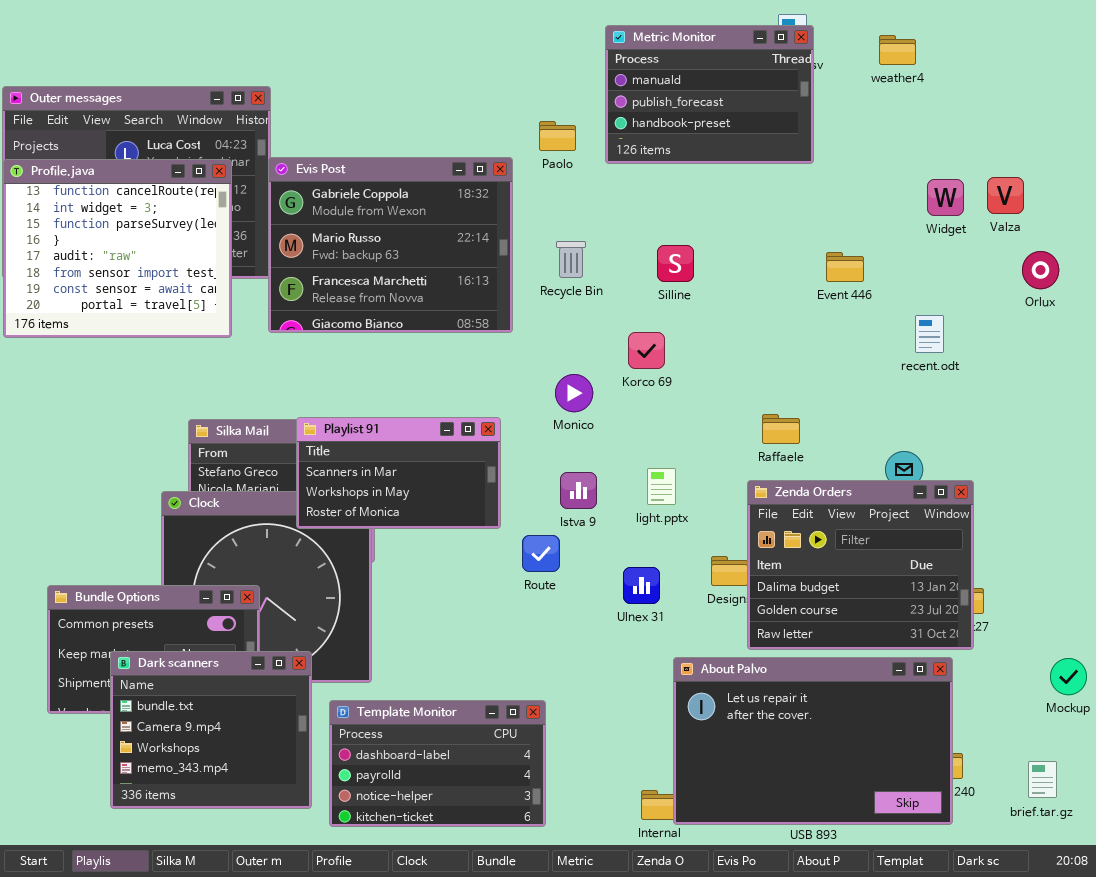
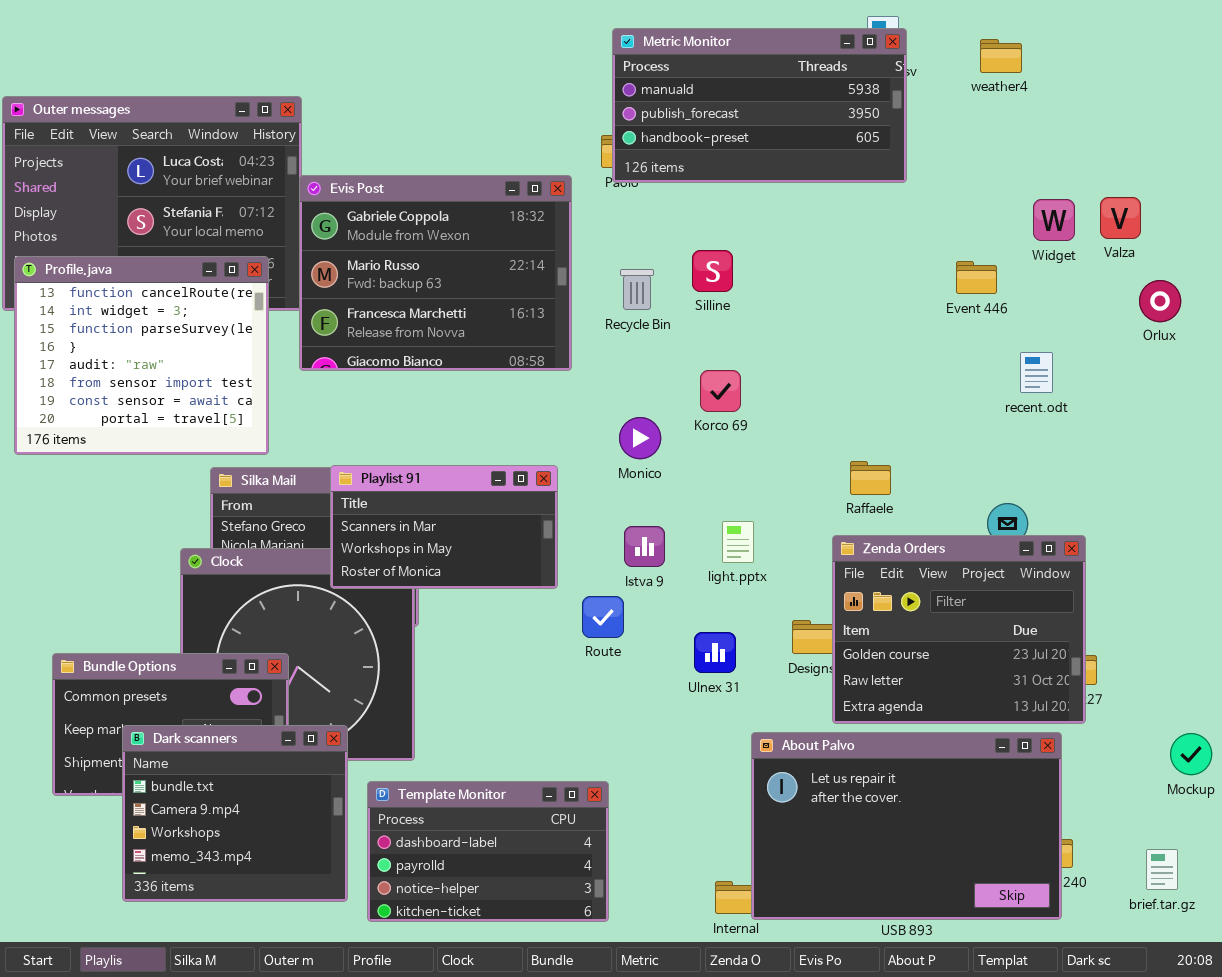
Metric Monitor: [605,25,814,164] -> [612,28,907,183], resized
Profile.java: [3,159,232,338] -> [14,256,269,455], moved
Silline: [657,245,694,282] -> [692,250,733,292], moved
Event 446: [826,252,864,282] -> [956,261,997,294], moved
Zenda Orders: [747,480,974,650] -> [832,535,1086,724], scrolled down 1 row

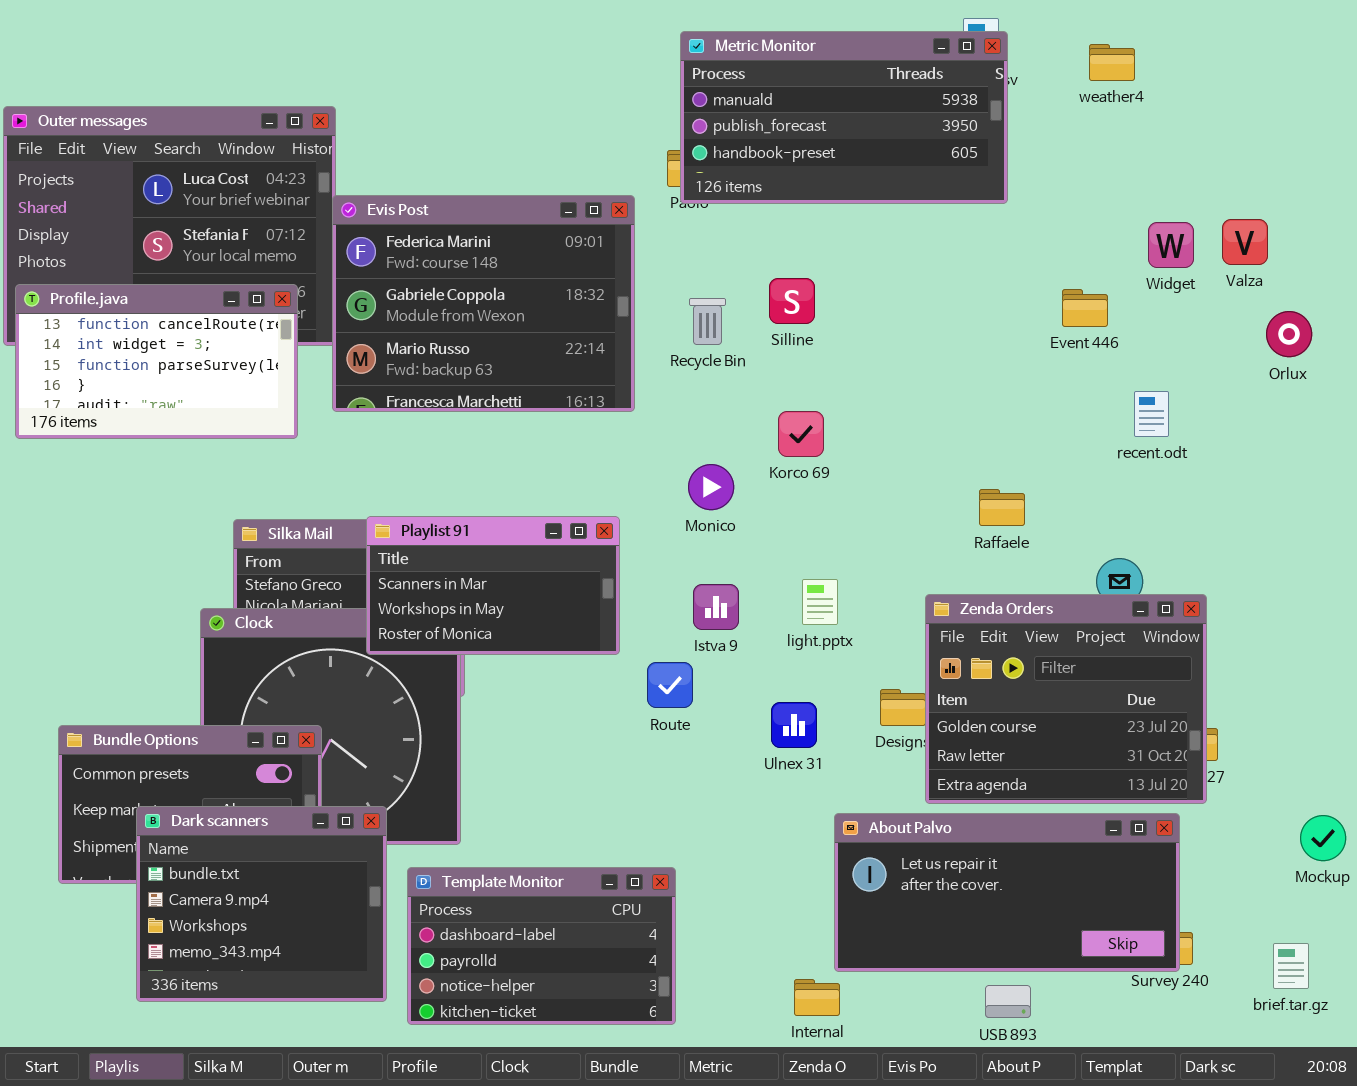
Evis Post: [299,175,572,371] -> [332,195,635,412], scrolled up 1 row
Profile.java: [14,256,269,455] -> [15,284,298,439], resized
Raffaele: [850,461,891,495] -> [979,489,1025,526], moved
About Palvo: [751,732,1062,920] -> [834,813,1180,972], resized

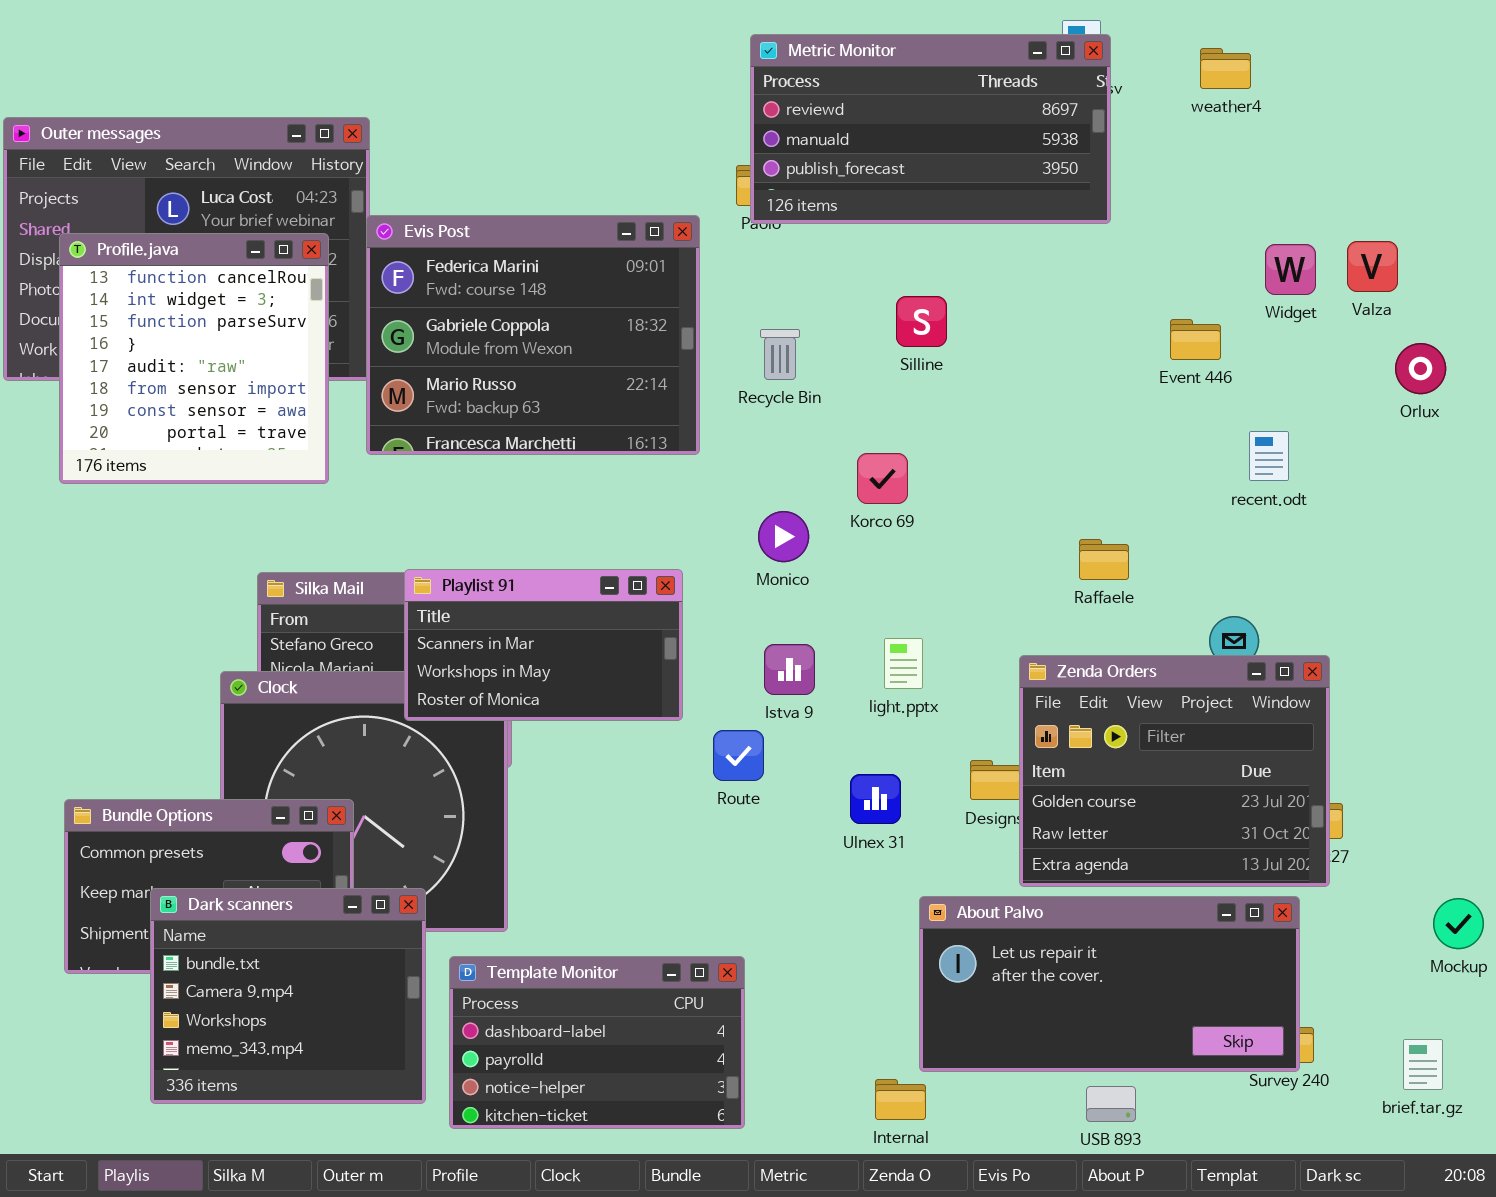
Metric Monitor: [680,31,1008,204] -> [750,34,1111,224], scrolled up 1 row
Silline: [769,278,815,324] -> [896,296,947,347], moved
Profile.java: [15,284,298,439] -> [59,233,329,484], resized

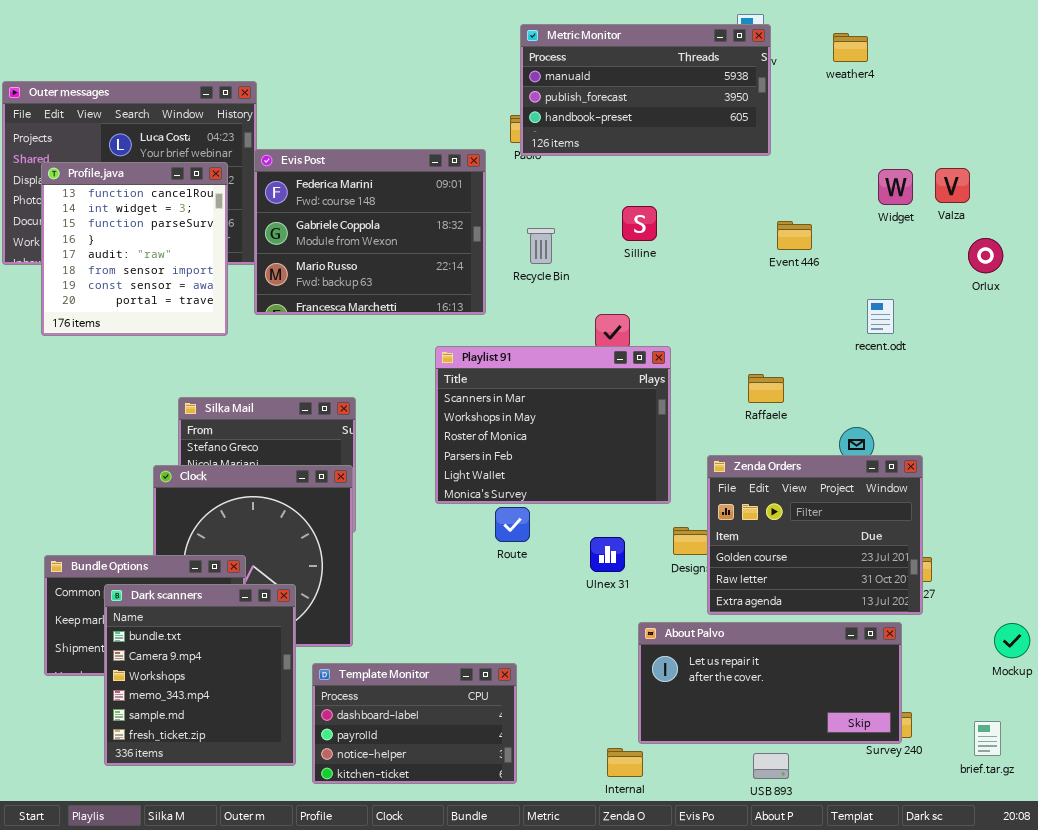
Metric Monitor: [750,34,1111,224] -> [520,24,771,156], scrolled down 1 row
Event 446: [1170,319,1221,360] -> [777,221,812,250], moved
Playlist 91: [404,569,683,721] -> [435,346,671,504], moved, resized
Dark scanners: [150,888,426,1104] -> [104,584,296,766], resized

